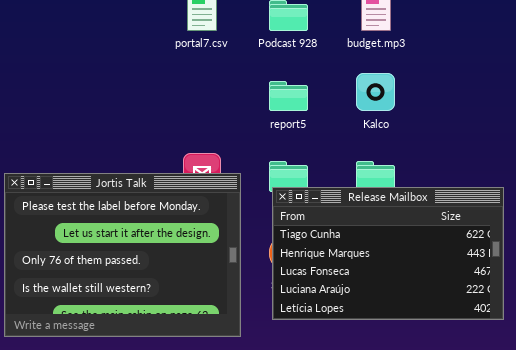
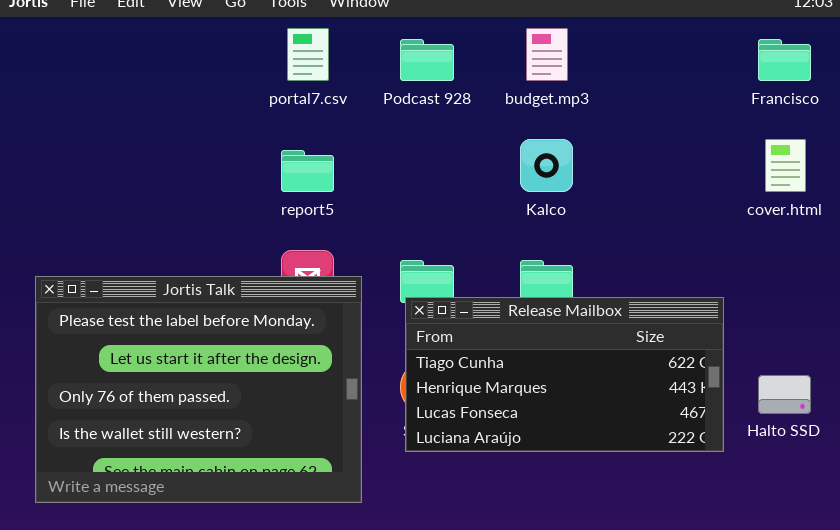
report5: [269,81,308,111] -> [281,150,334,192], moved
Release Mailbox: [272,187,504,320] -> [405,297,724,452], resized

